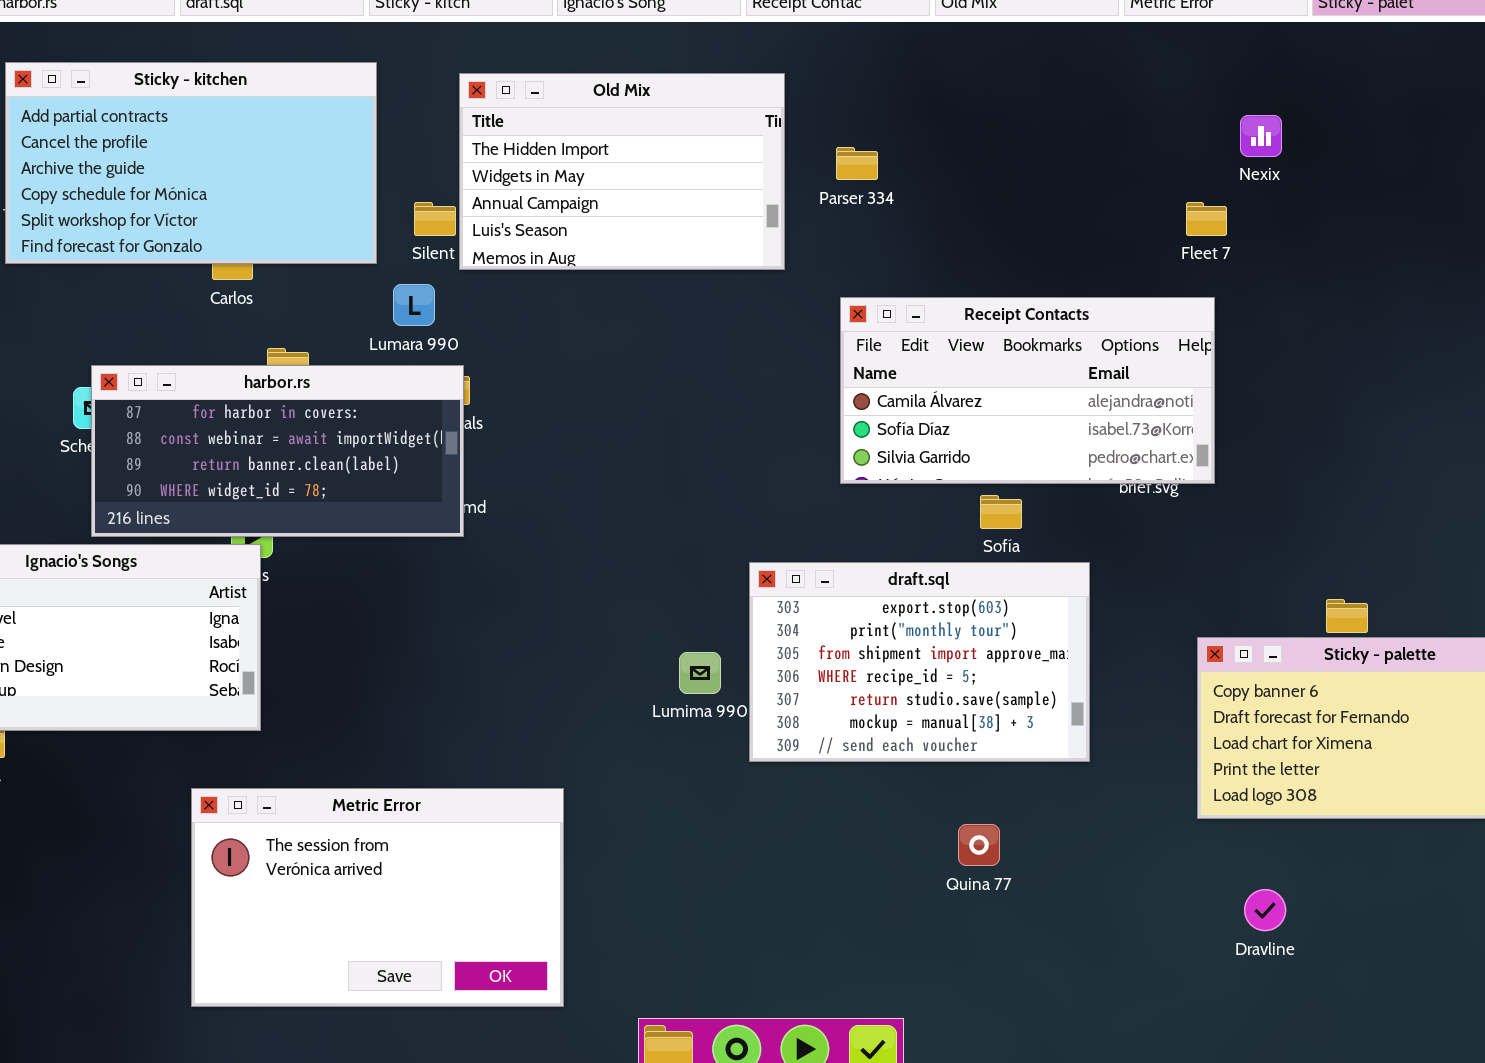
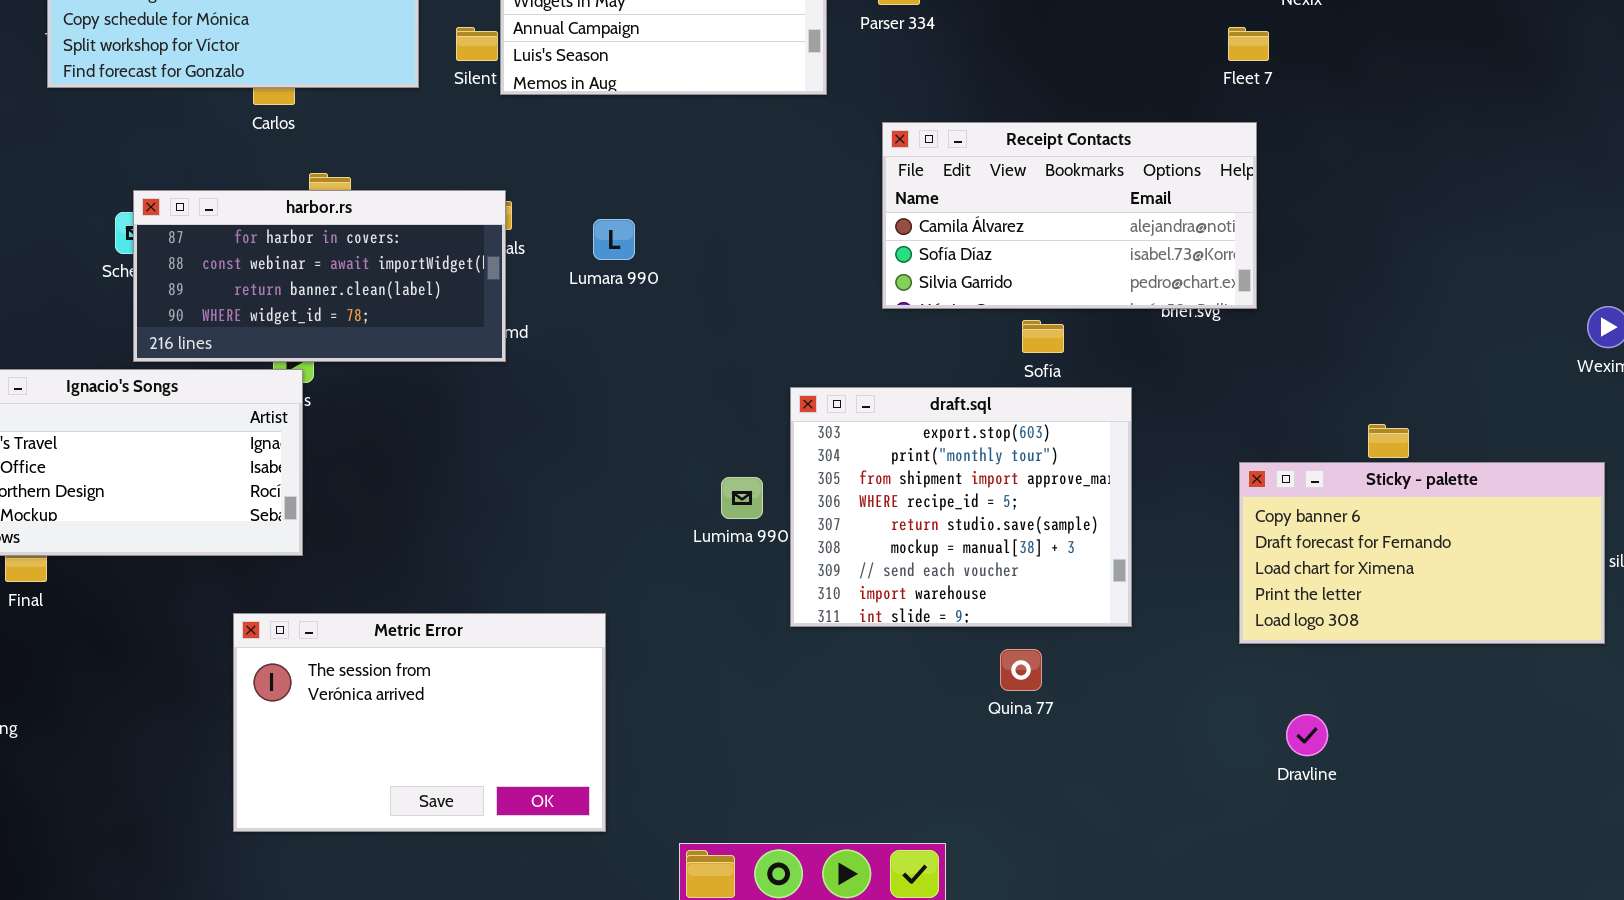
Lumara 990: [393,284,435,326] -> [593,219,635,260], moved
draft.sql: [749,562,1090,762] -> [790,387,1132,627], resized

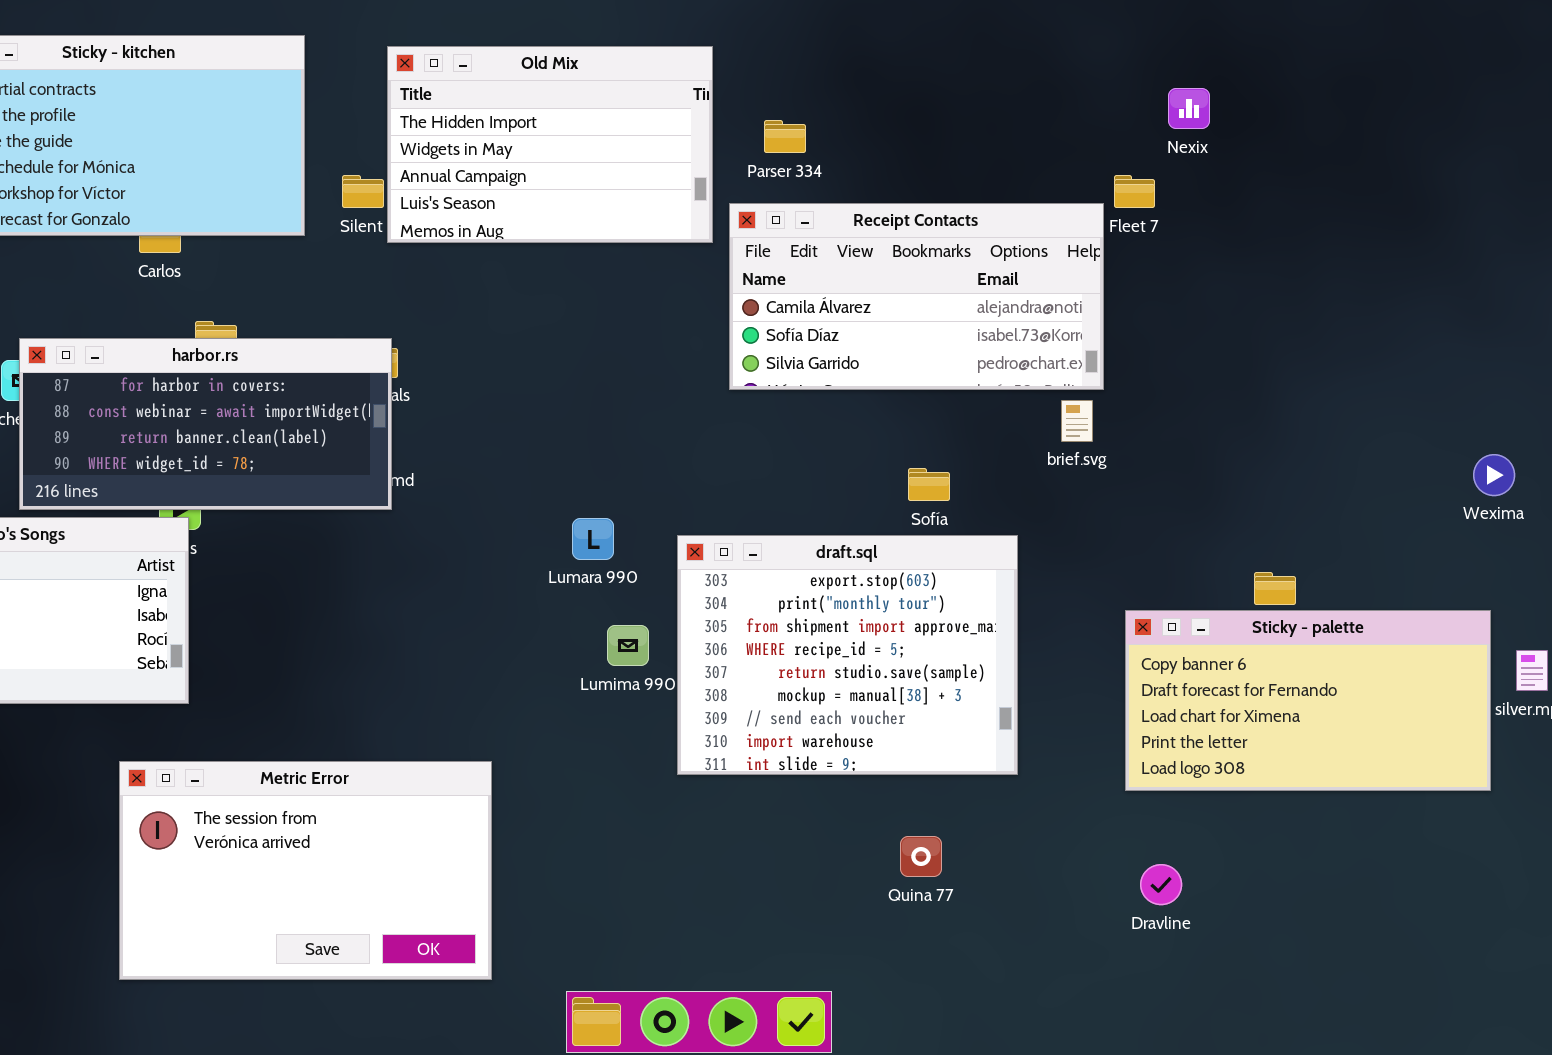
Receipt Contacts: [882,122,1257,309] -> [729,203,1104,390], moved
Lumara 990: [593,219,635,260] -> [572,518,614,560], moved
Quina 77: [1000,649,1042,691] -> [900,836,942,877], moved
Dravline: [1286,714,1328,756] -> [1140,864,1182,905], moved

